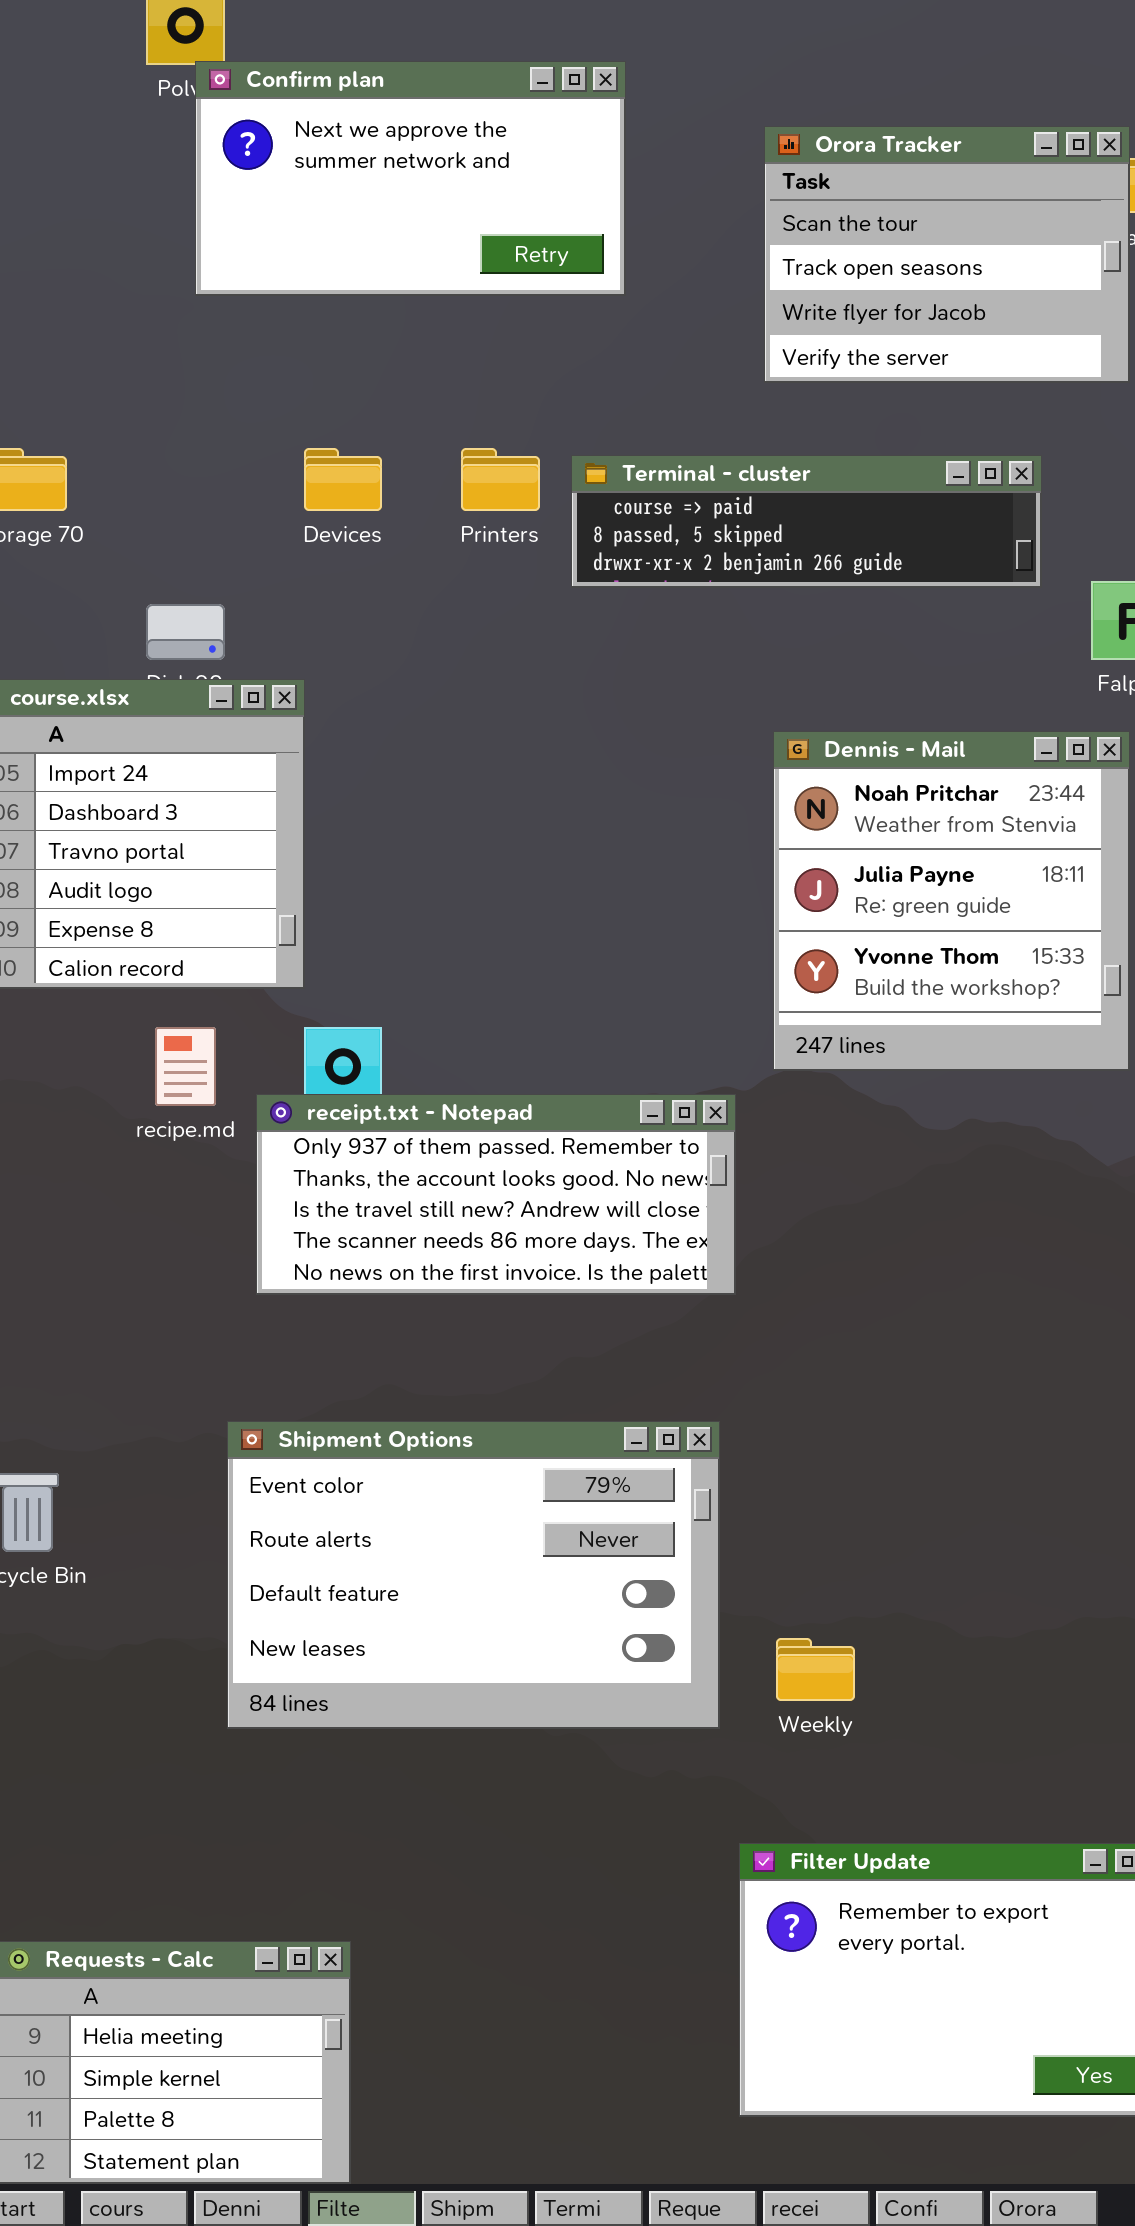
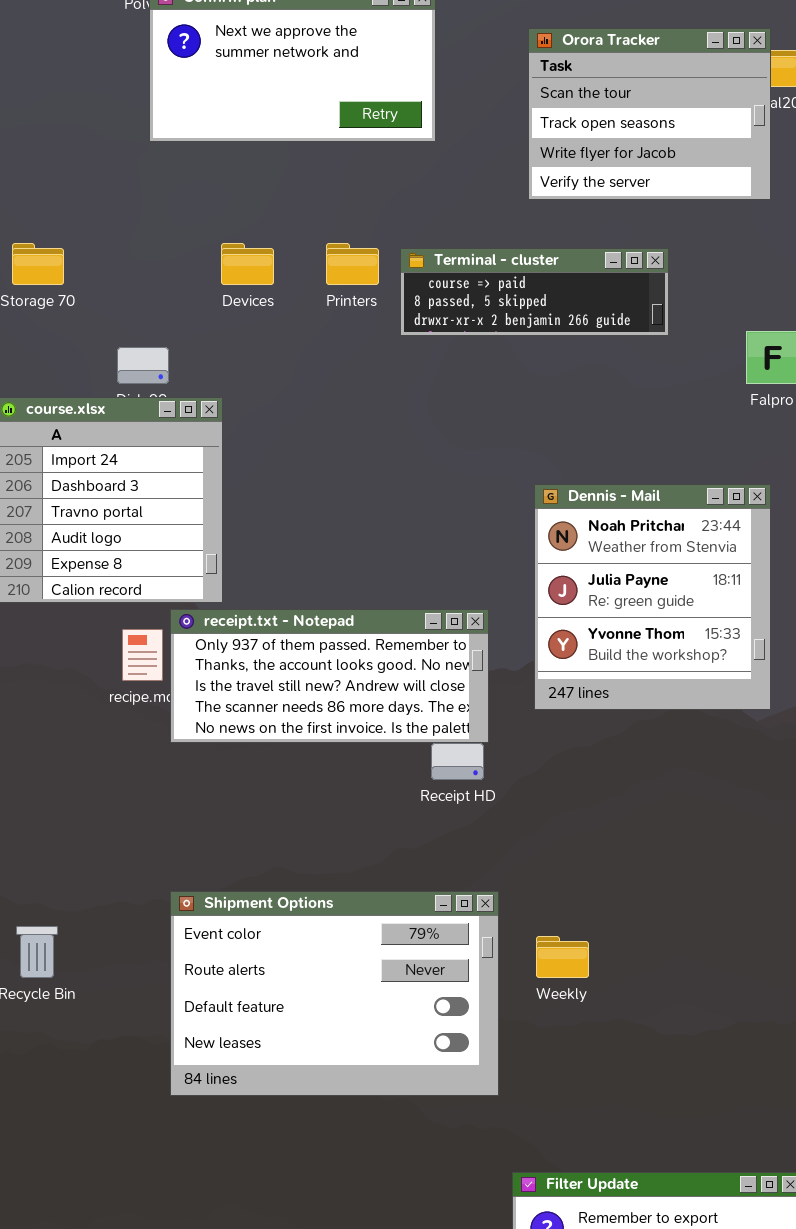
Terminal - cluster: [571,455,1042,588] -> [400,248,669,336], resized
Dennis - Mail: [773,731,1130,1071] -> [534,484,771,710], moved
receipt.txt - Notepad: [256,1094,736,1295] -> [170,609,489,743], moved
Weekly: [776,1638,855,1701] -> [536,936,589,978], moved

